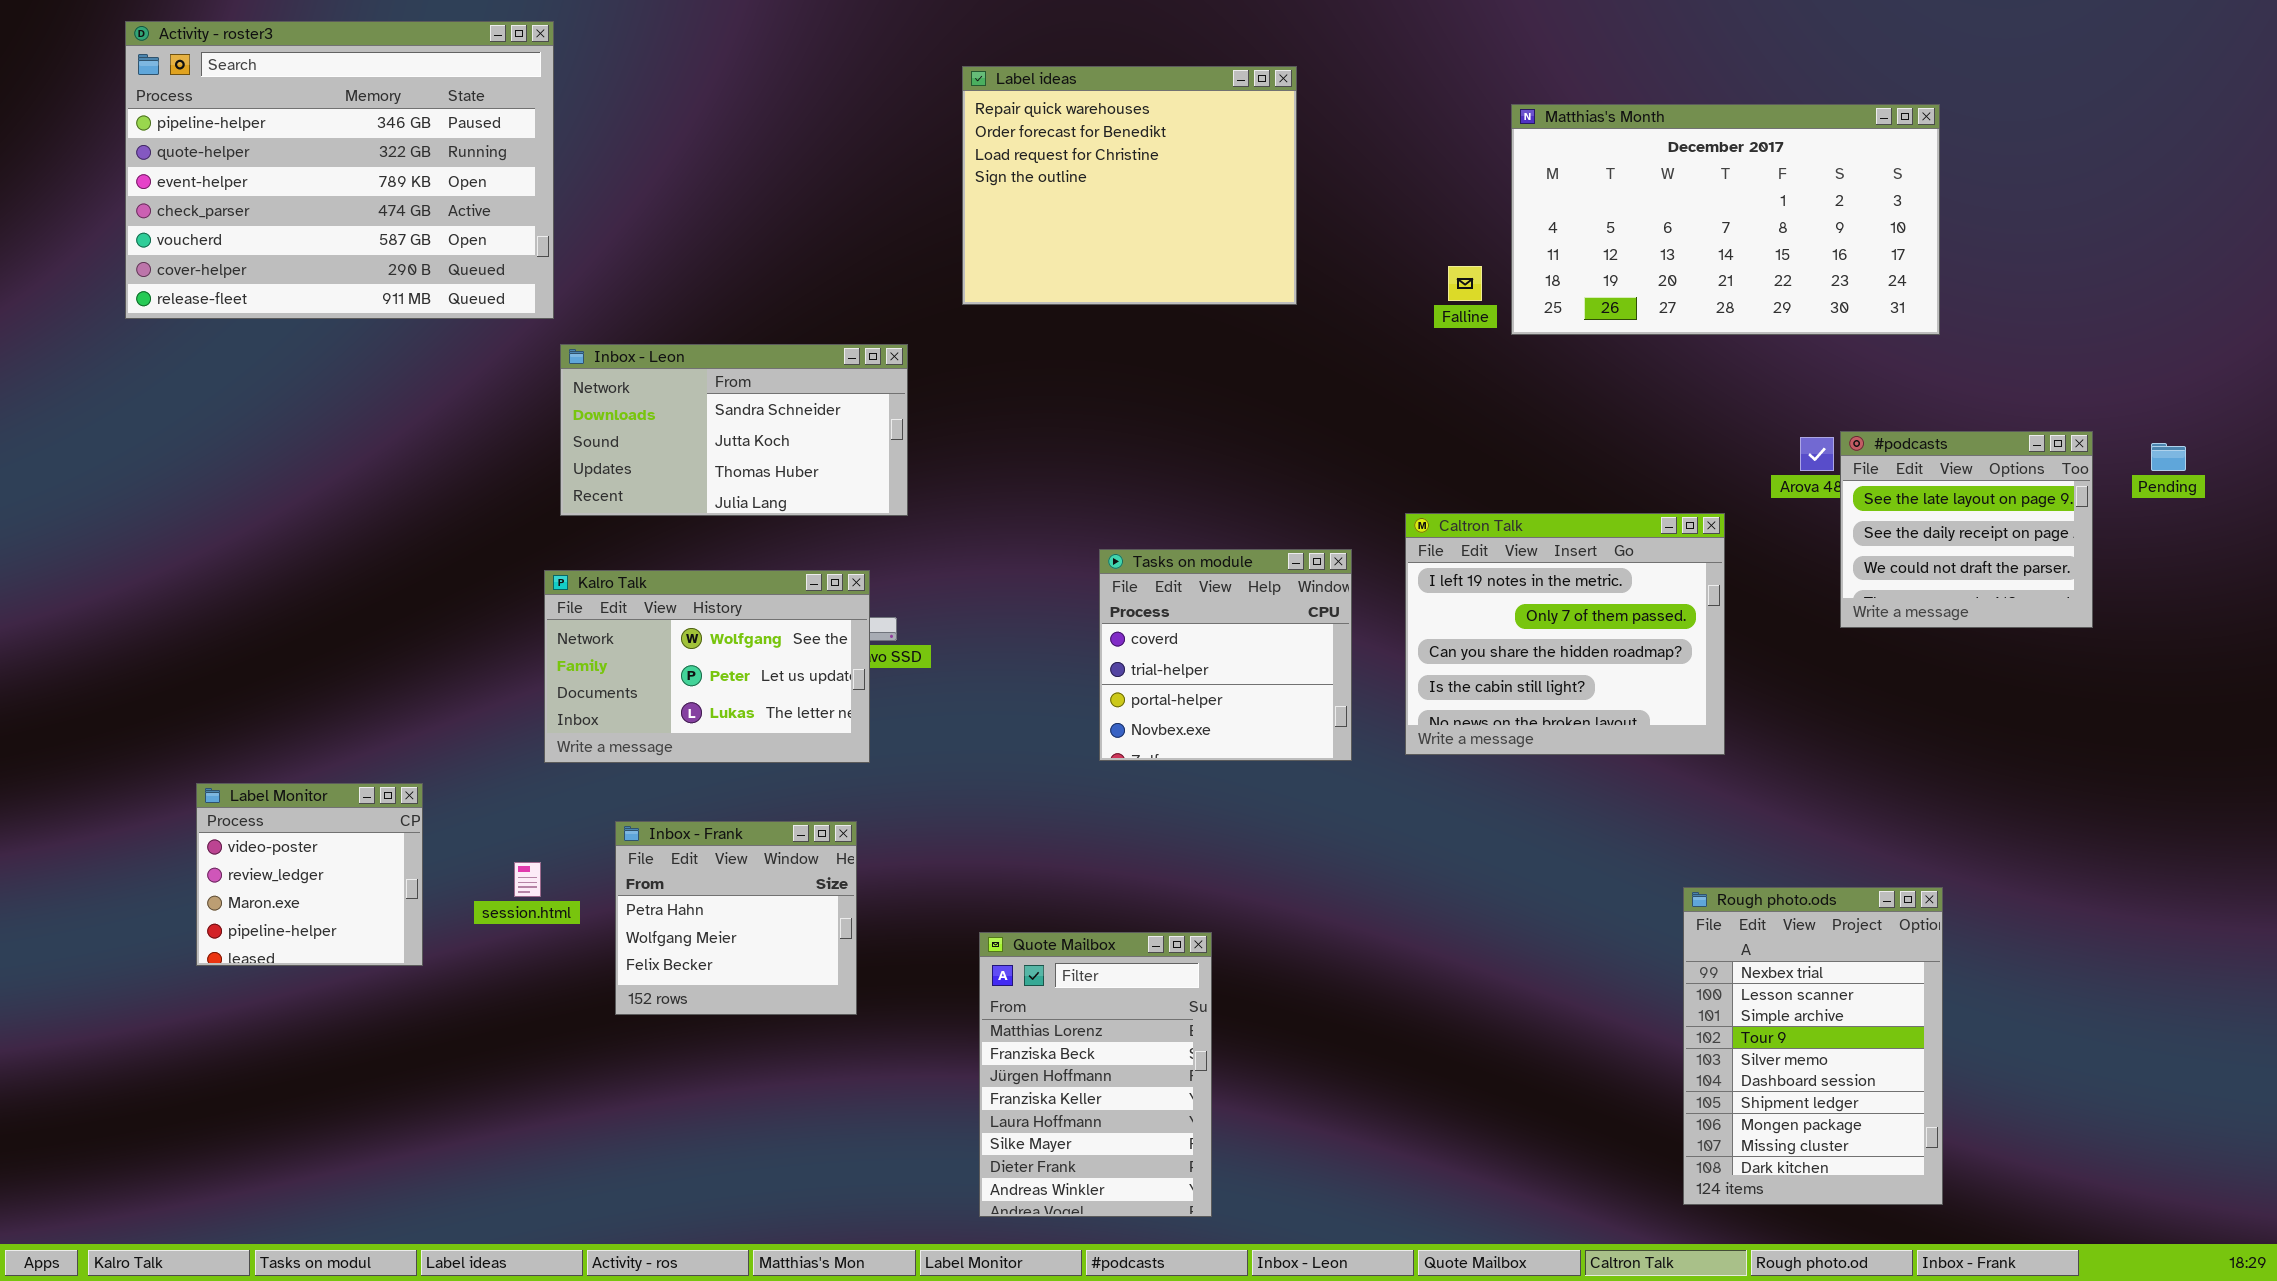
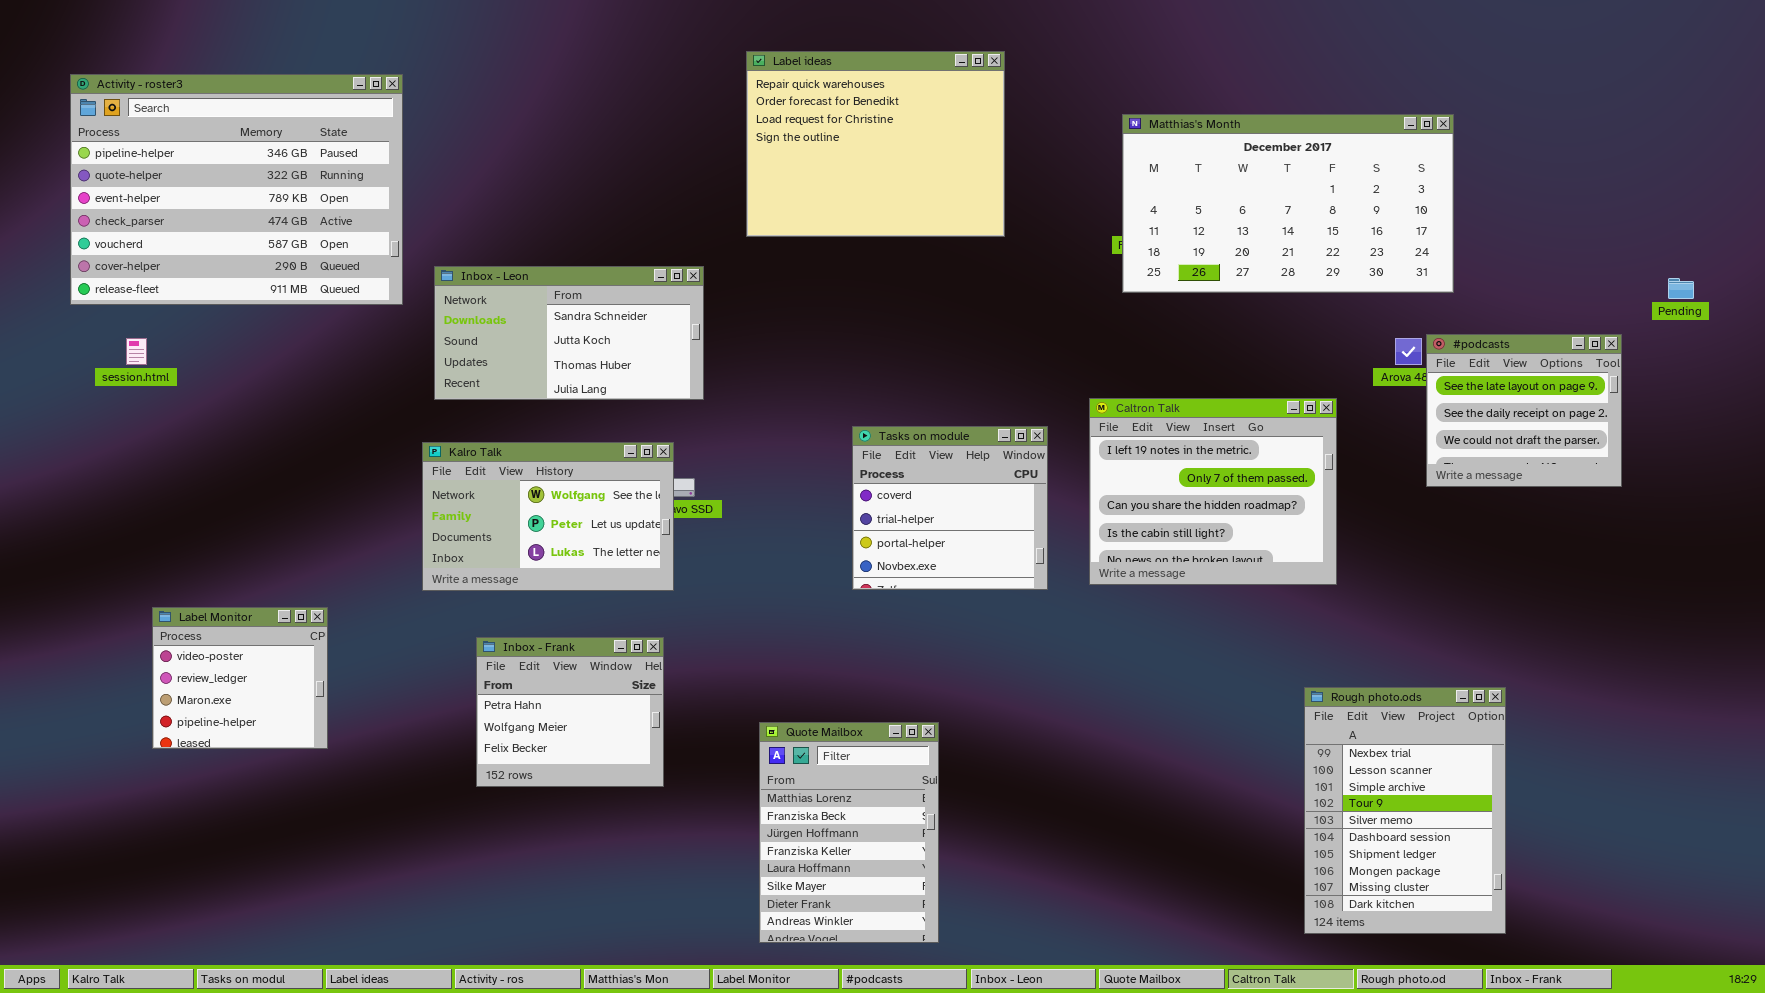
Activity - roster3: [125,21,554,319] -> [70,74,403,305], moved
Matthias's Month: [1511,104,1940,335] -> [1122,114,1454,293], moved
Pending: [2151,443,2186,471] -> [1668,278,1694,299], moved
session.html: [514,862,541,897] -> [126,338,147,365], moved

